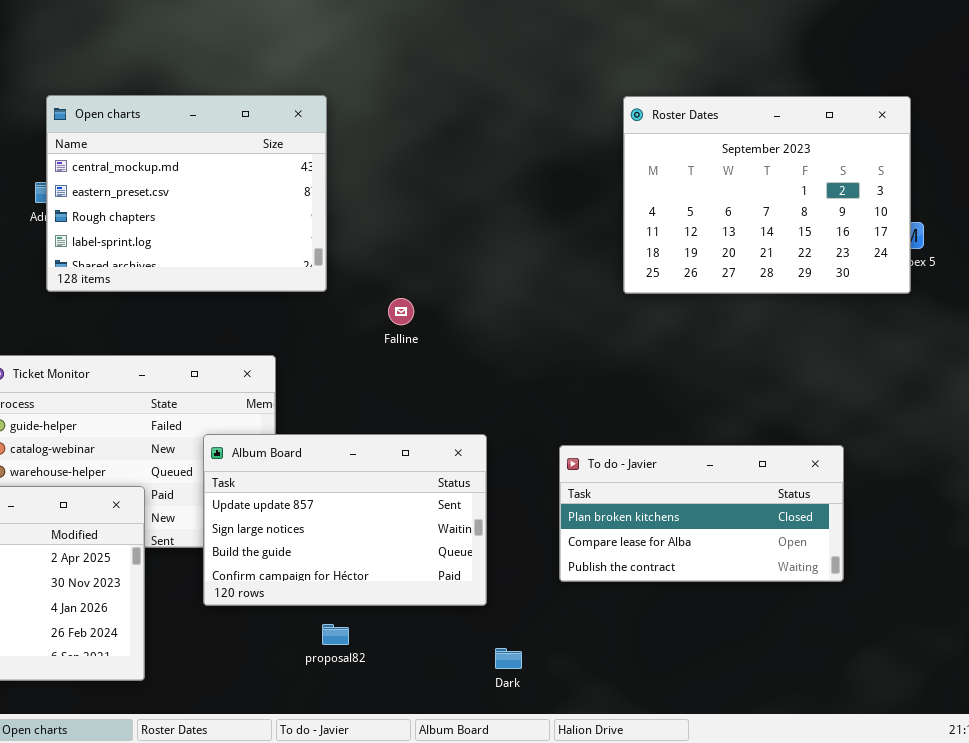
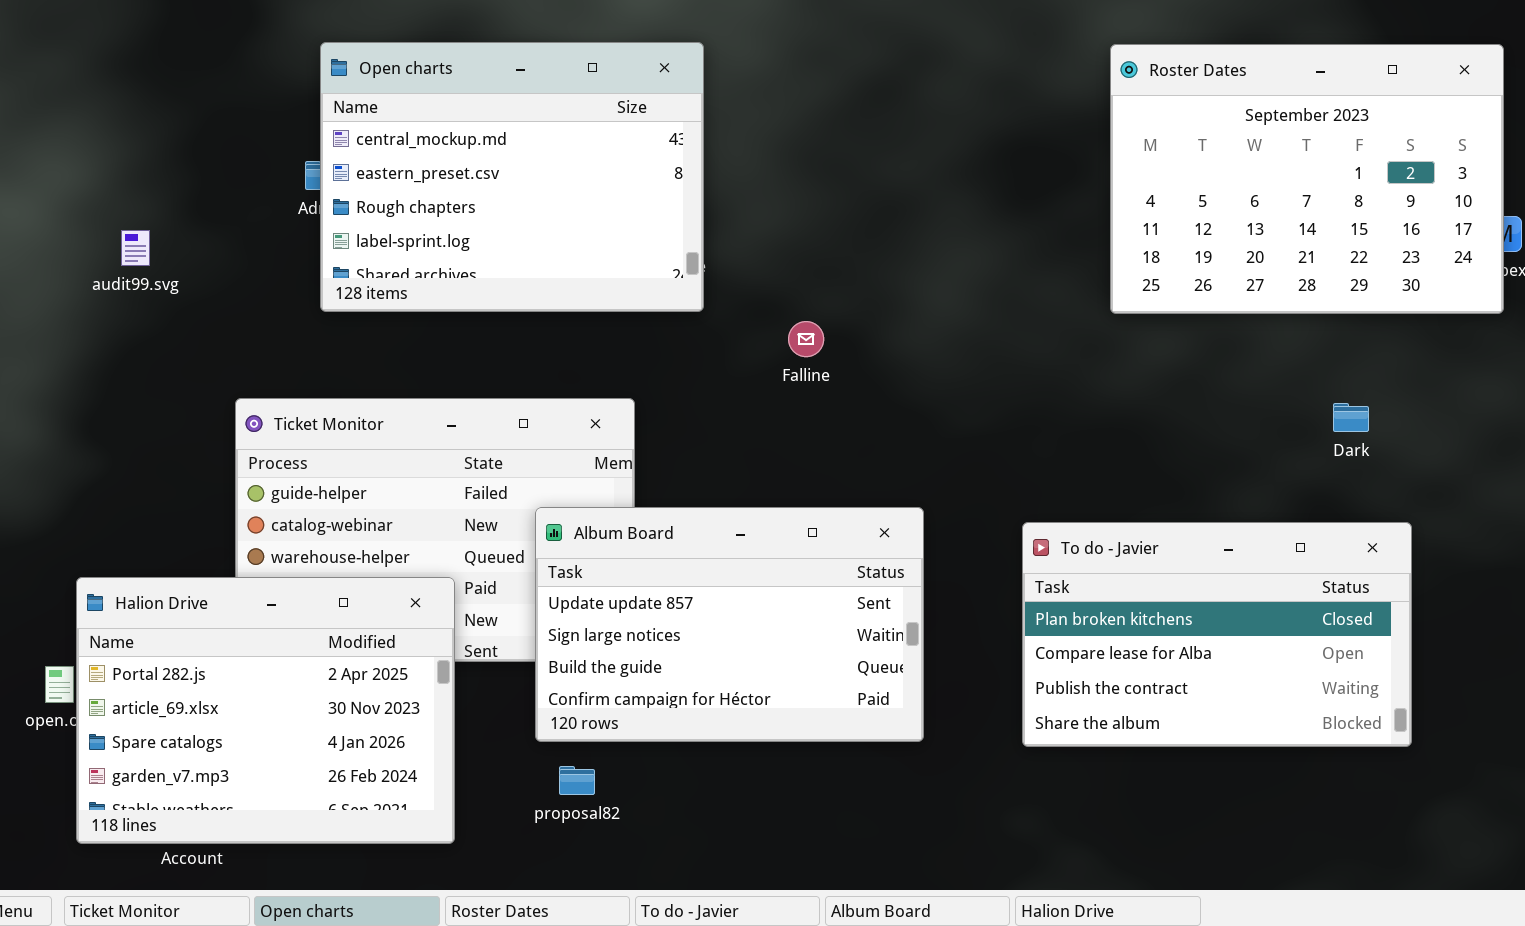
To do - Javier: [559,445,844,582] -> [1022,522,1412,747], resized
proposal82: [322,624,349,645] -> [559,766,595,795], moved
Dark: [495,648,522,669] -> [1333,403,1369,432], moved

